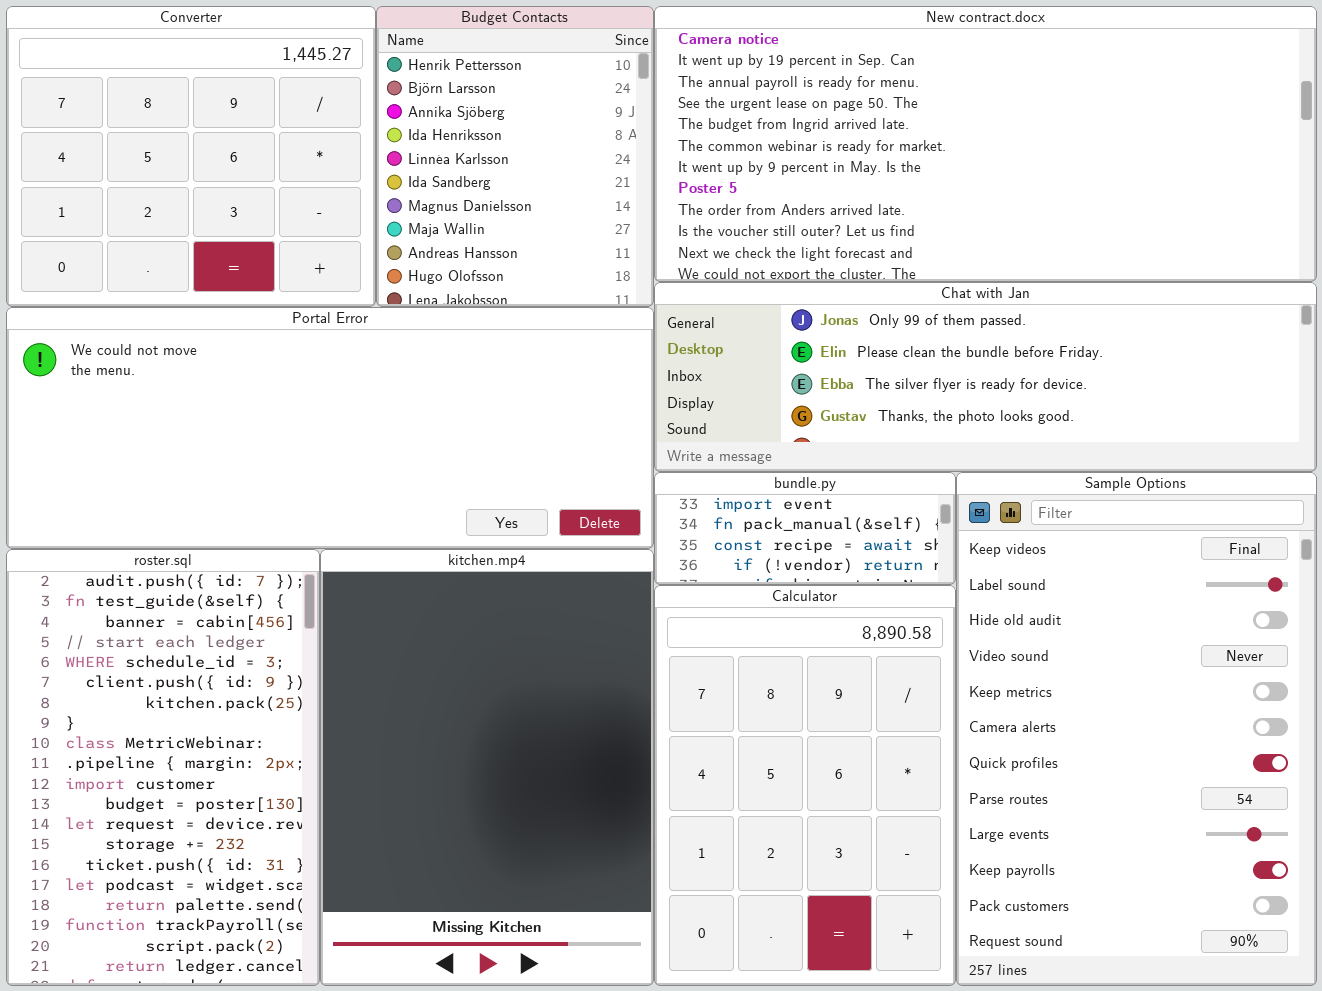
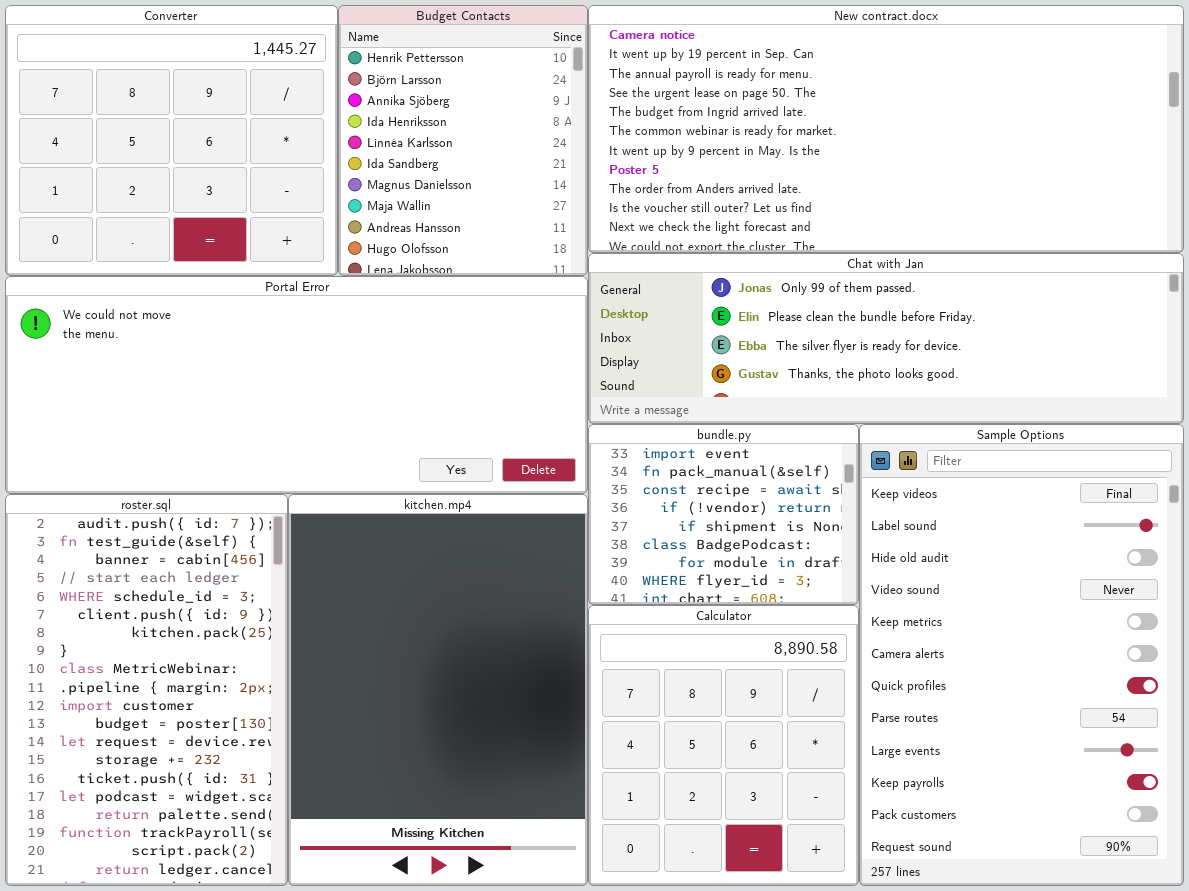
bundle.py: [654,472,956,585] -> [588,424,859,605], resized
Calculator: [654,585,956,986] -> [588,605,859,886], resized

